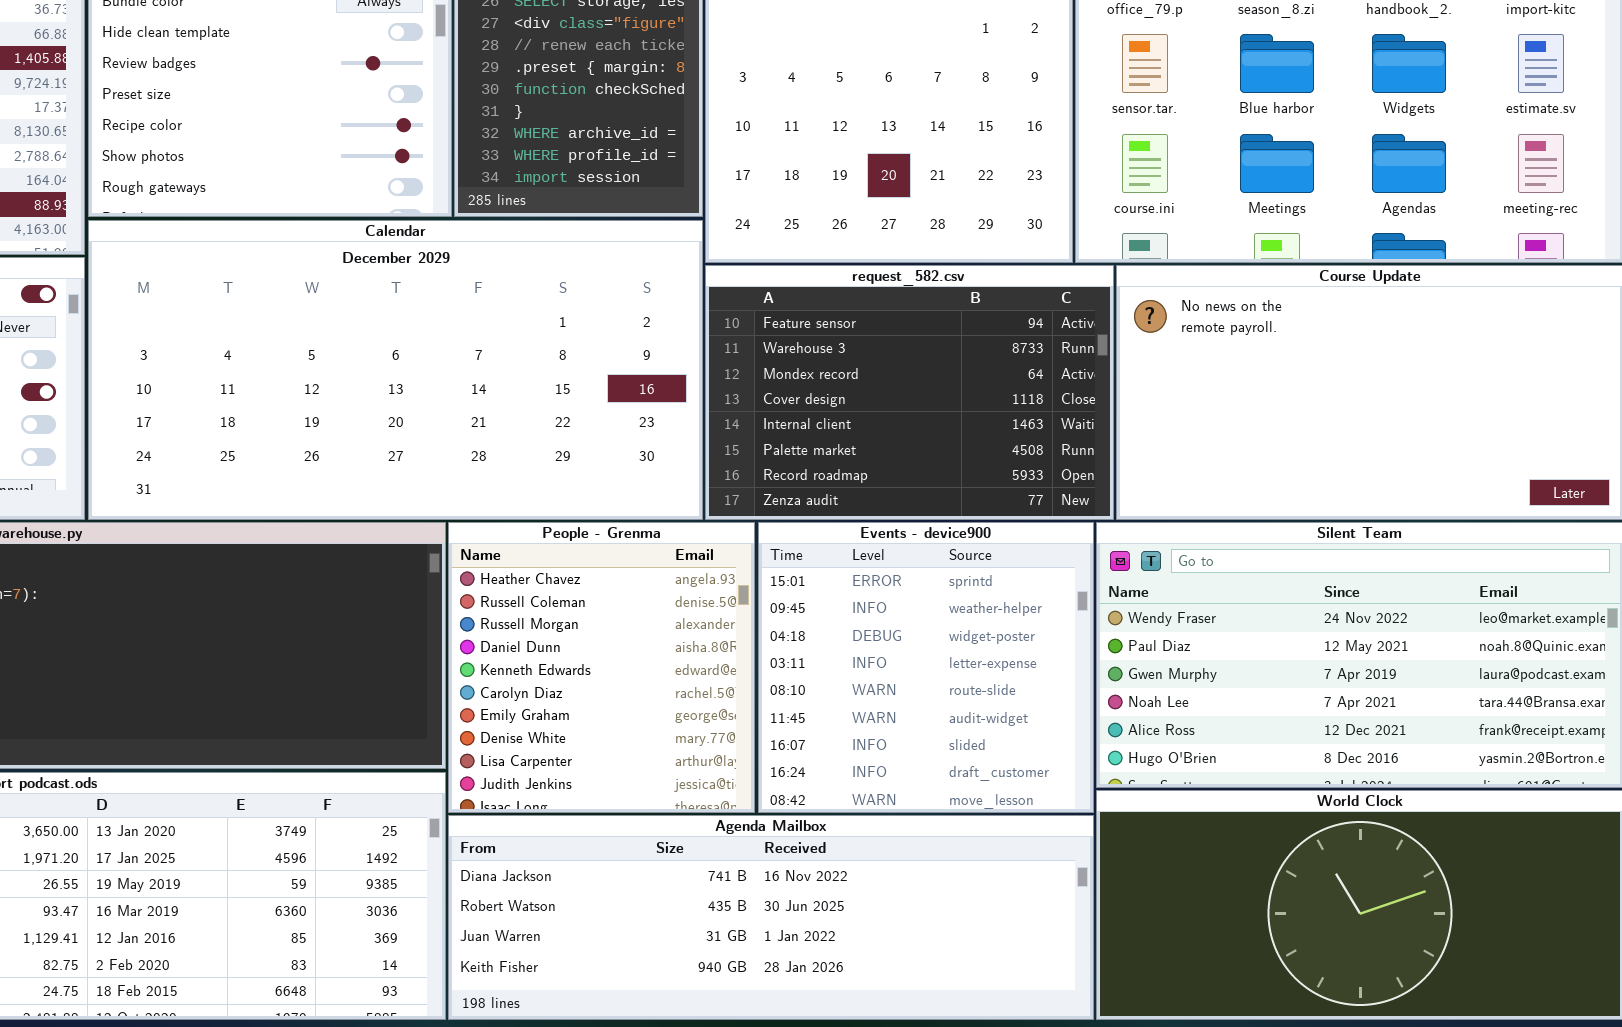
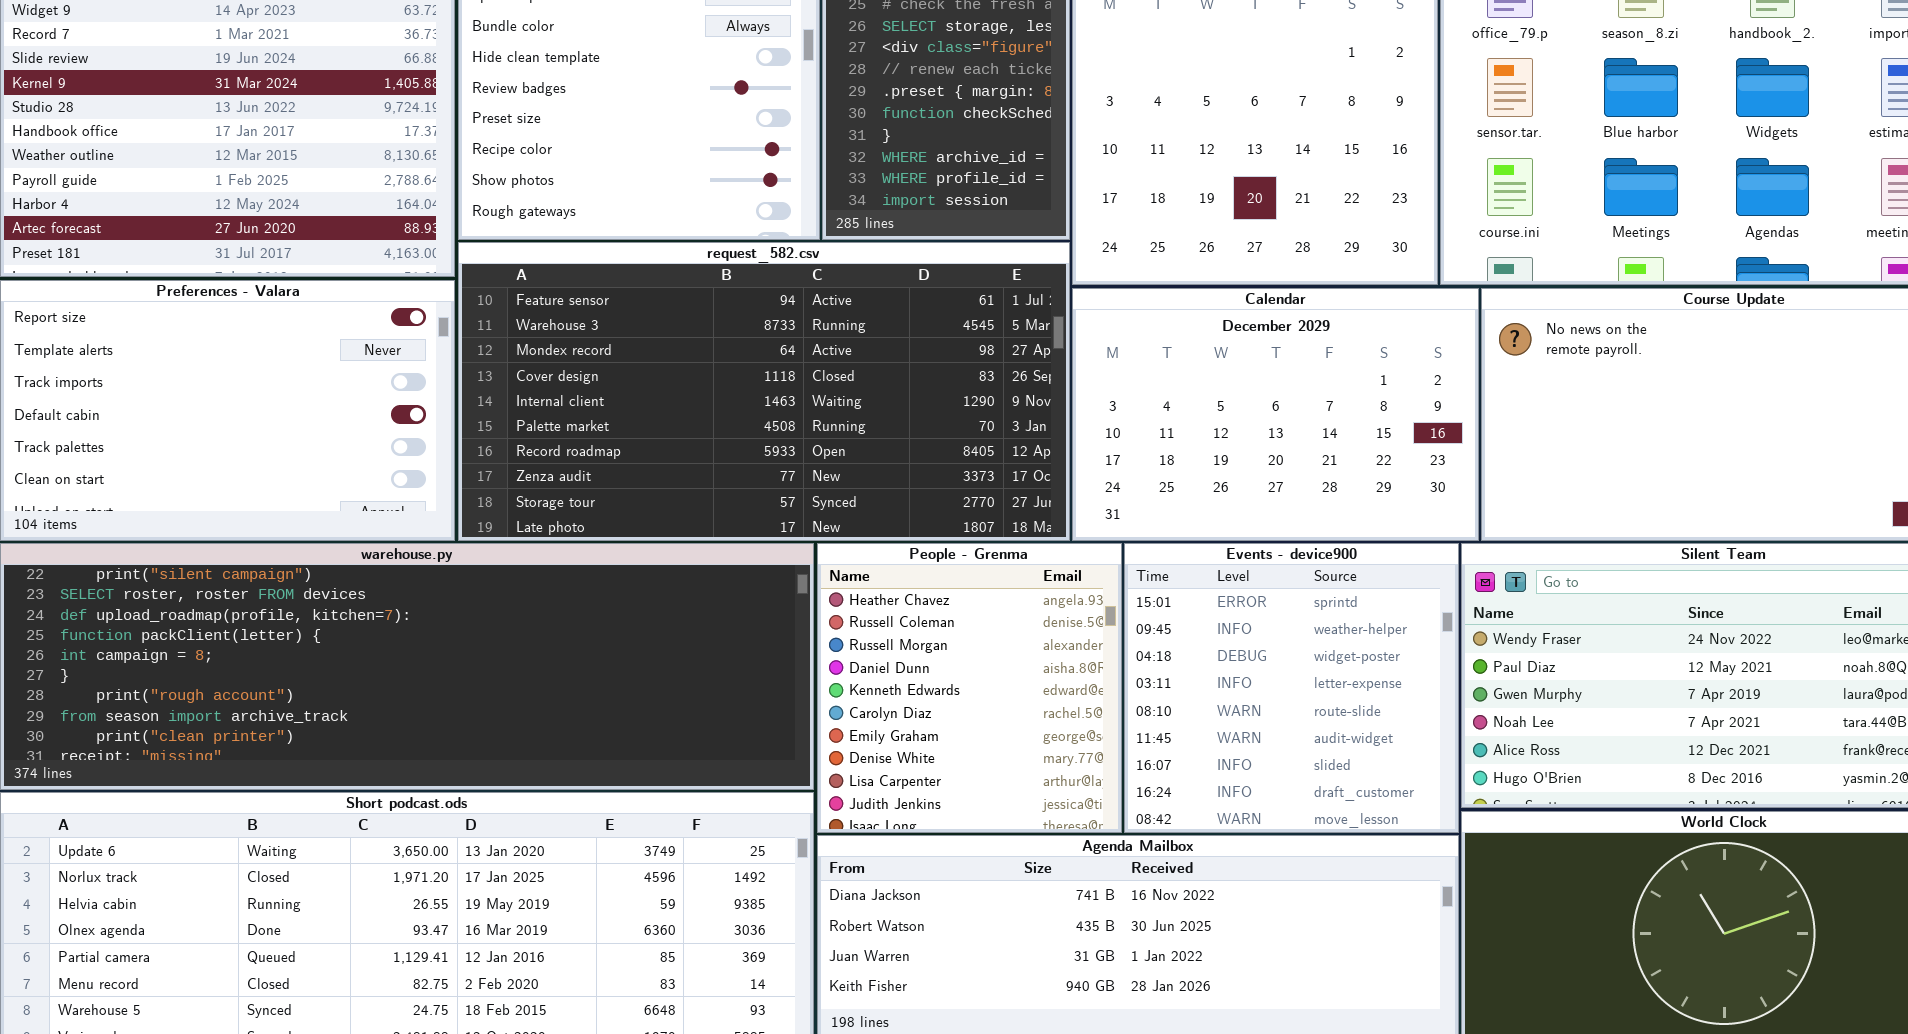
Calendar: [88,220,703,520] -> [1072,288,1479,541], moved, resized
request_582.csv: [705,265,1114,520] -> [458,242,1070,541], moved, resized

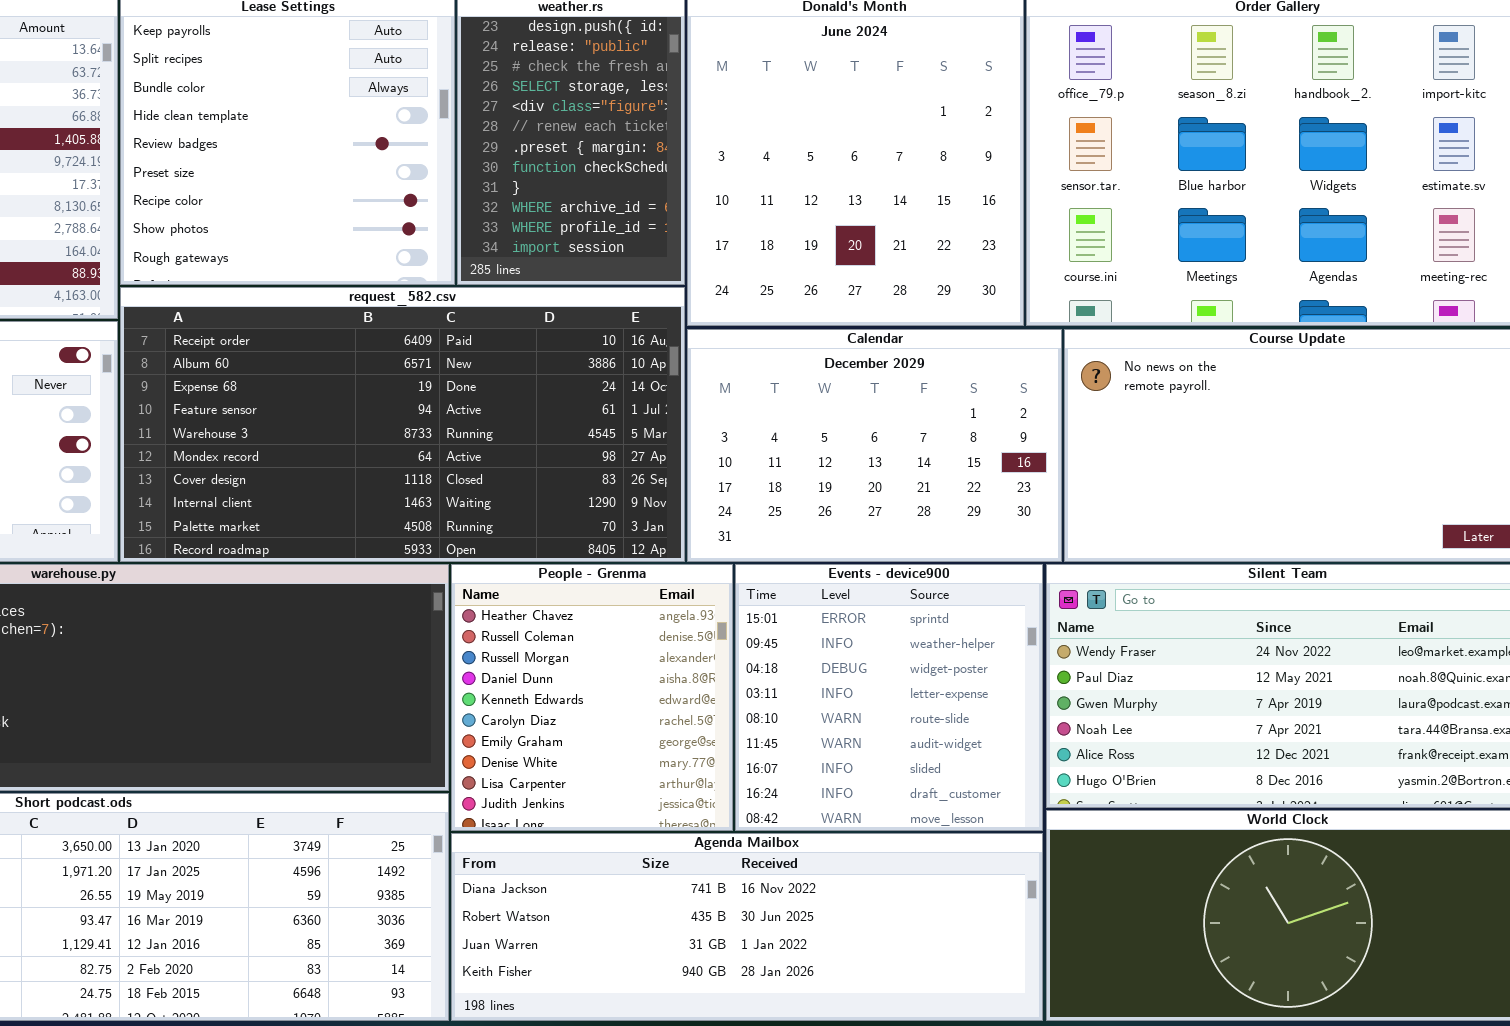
request_582.csv: [458,242,1070,541] -> [120,287,685,562], scrolled up 3 rows

